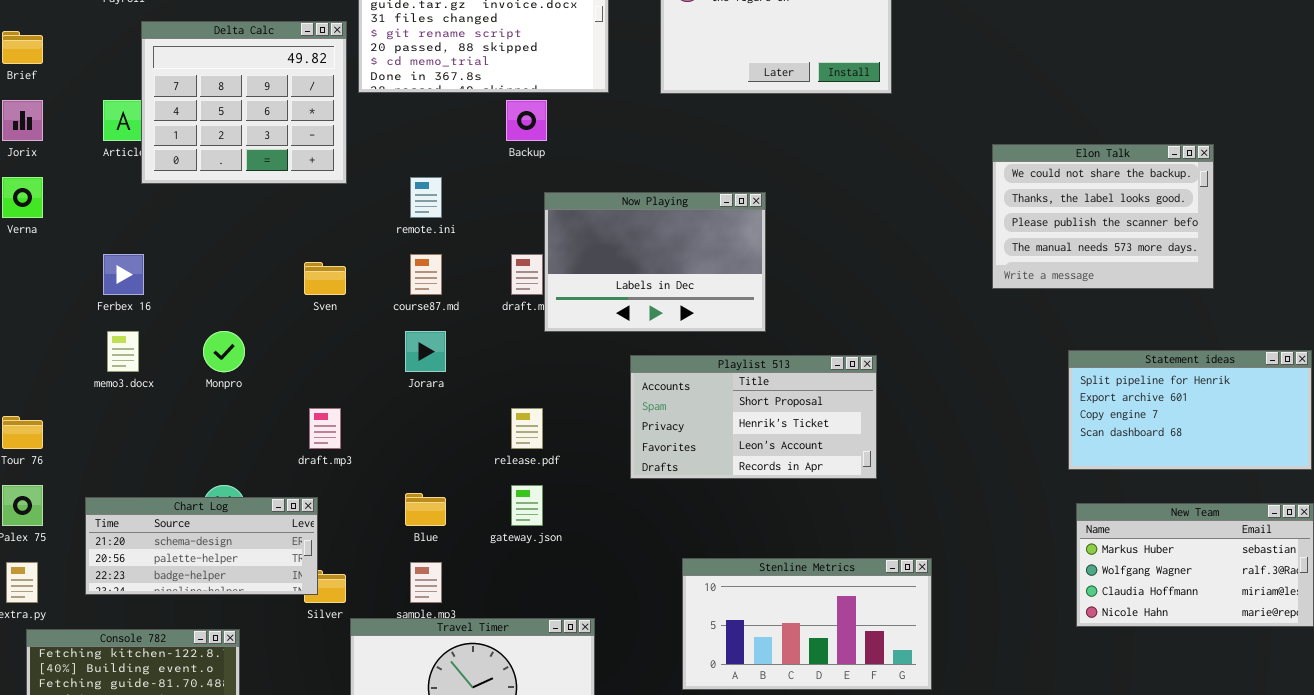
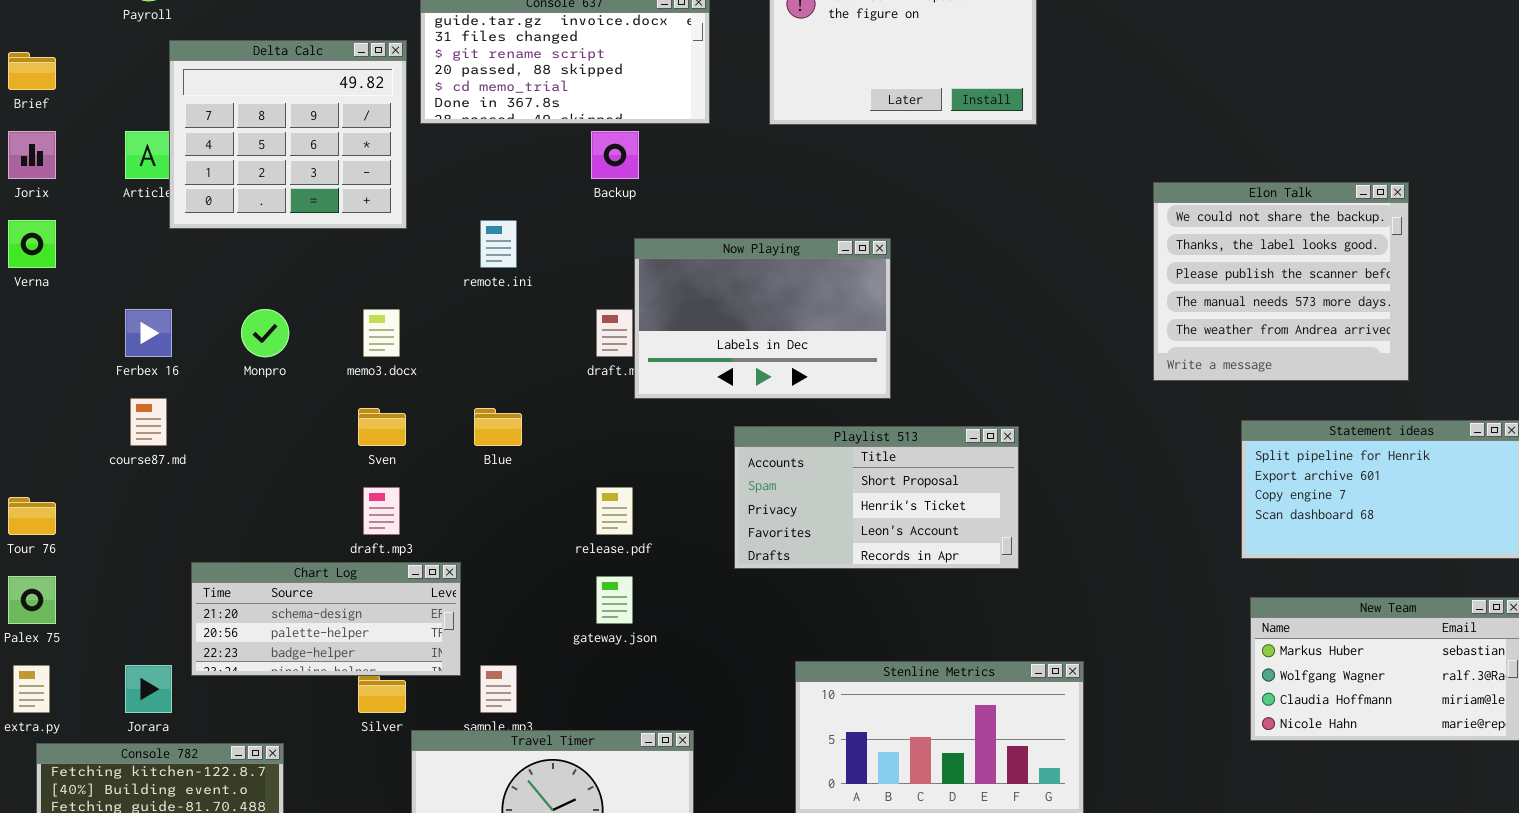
Elon Talk: [992,144,1214,289] -> [1153,182,1409,381], resized
course87.md: [410,254,442,295] -> [130,398,167,446], moved
Sven: [304,262,346,295] -> [358,408,406,446], moved
memo3.docx: [107,331,139,372] -> [363,309,400,357], moved
Monpro: [203,331,245,372] -> [241,309,289,357], moved
Jorara: [405,331,446,372] -> [125,665,172,713], moved
Blue: [405,493,446,526] -> [474,408,522,446], moved
Chart Log: [85,497,318,595] -> [191,562,461,676], moved

